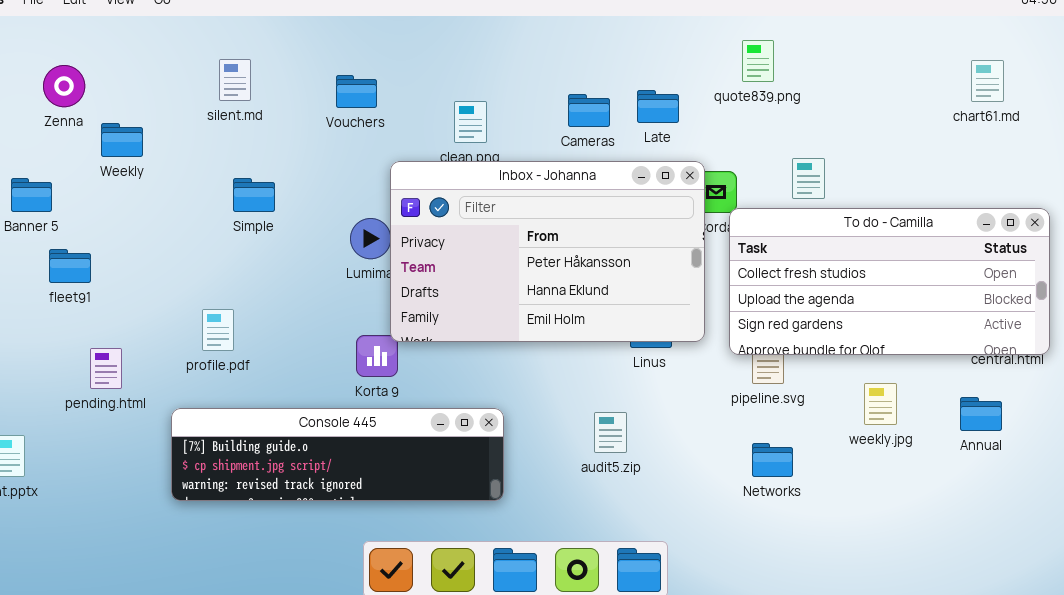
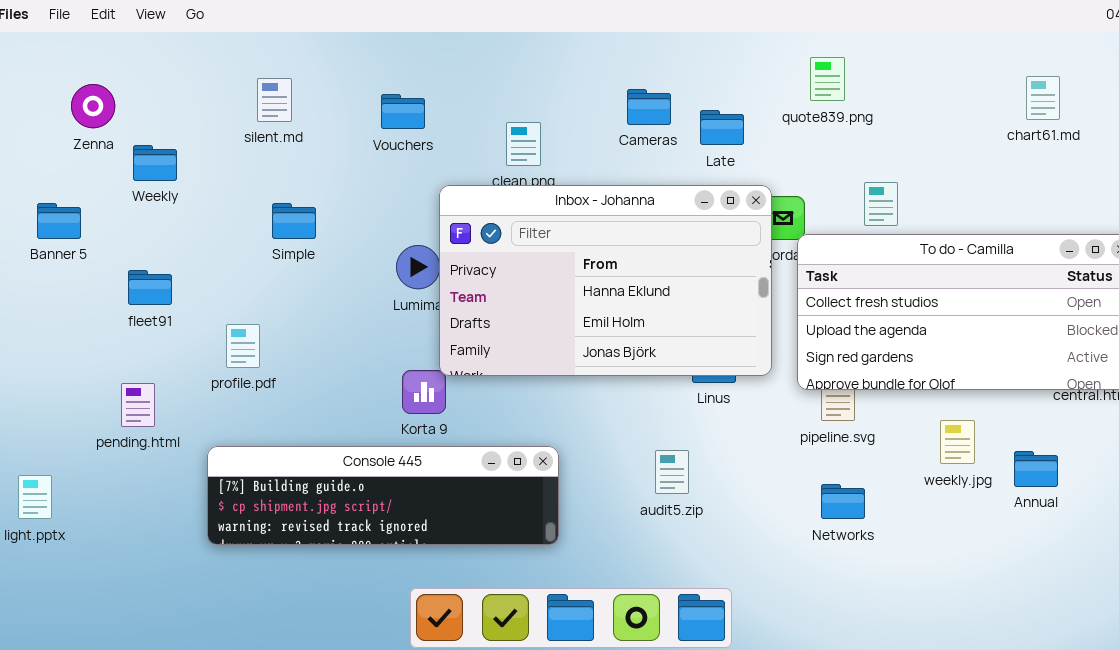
chart61.md: [971,60,1004,102] -> [1026,76,1060,120], moved
Cameras: [568,94,610,127] -> [627,89,671,125], moved
Inbox - Johanna: [390,161,705,342] -> [439,185,772,376], scrolled down 1 row
fleet91: [49,249,91,283] -> [128,270,172,305], moved
profile.pdf: [202,309,234,351] -> [226,324,260,368], moved
Annual: [960,397,1002,431] -> [1014,451,1058,487], moved

